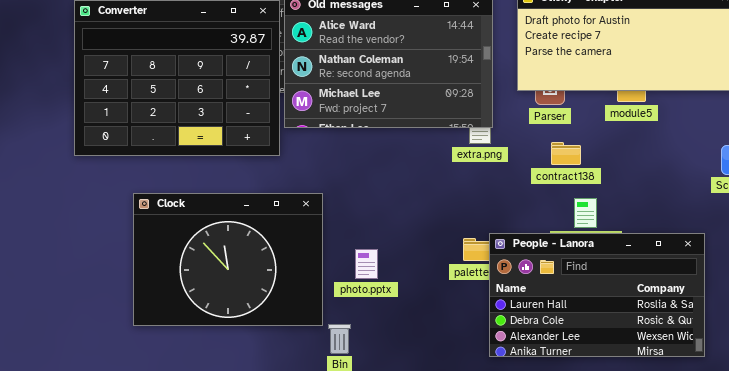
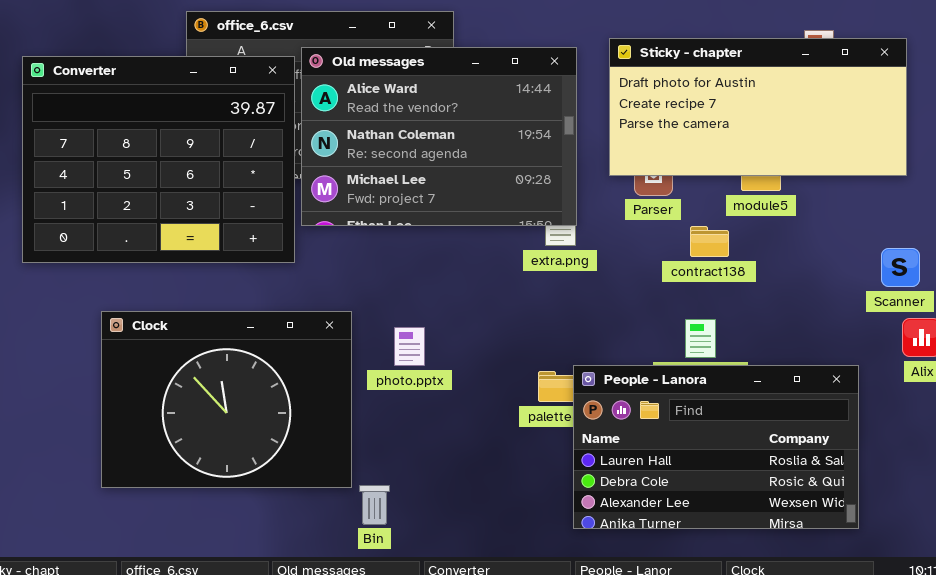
contract138: [551,142,581,165] -> [690,226,729,257], moved
photo.pptx: [355,249,378,279] -> [394,327,425,366], moved

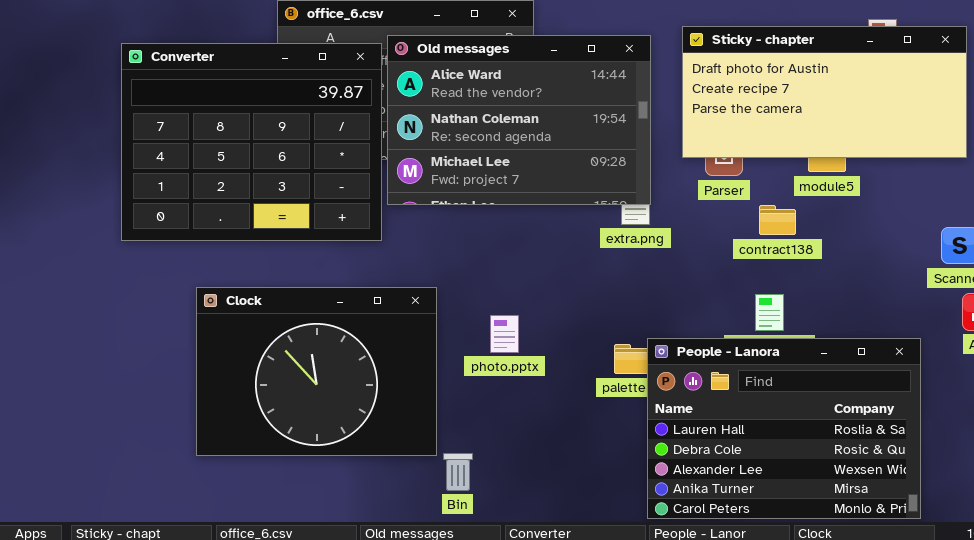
photo.pptx: [394,327,425,366] -> [490,315,519,353], moved
People - Lanora: [573,365,859,529] -> [647,338,921,519], resized

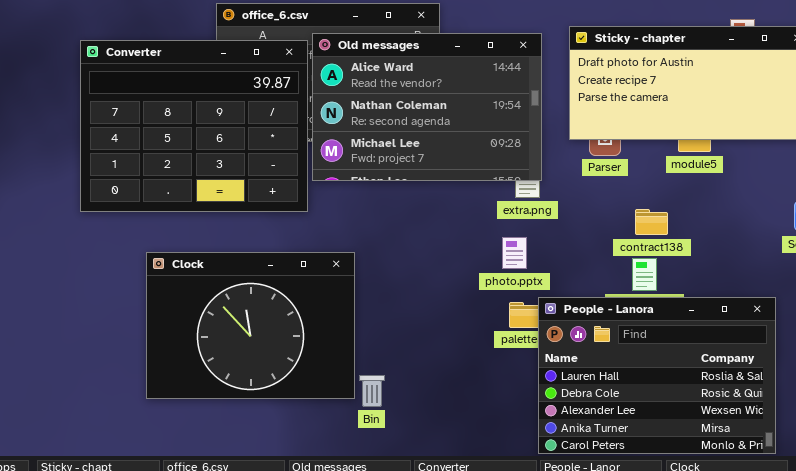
contract138: [759,205,796,235] -> [635,209,668,235], moved
photo.pptx: [490,315,519,353] -> [502,237,527,269], moved
Bin: [443,453,473,491] -> [359,375,385,407], moved

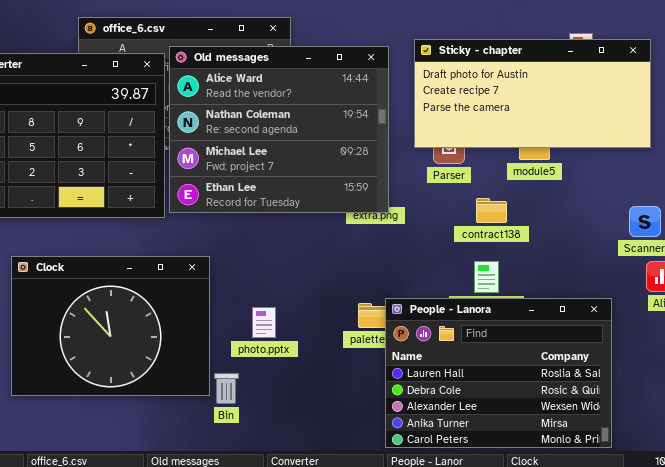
Old messages: [312,33,542,181] -> [169,46,389,213], resized
contract138: [635,209,668,235] -> [476,198,507,223], moved
photo.pptx: [502,237,527,269] -> [252,307,276,338], moved

